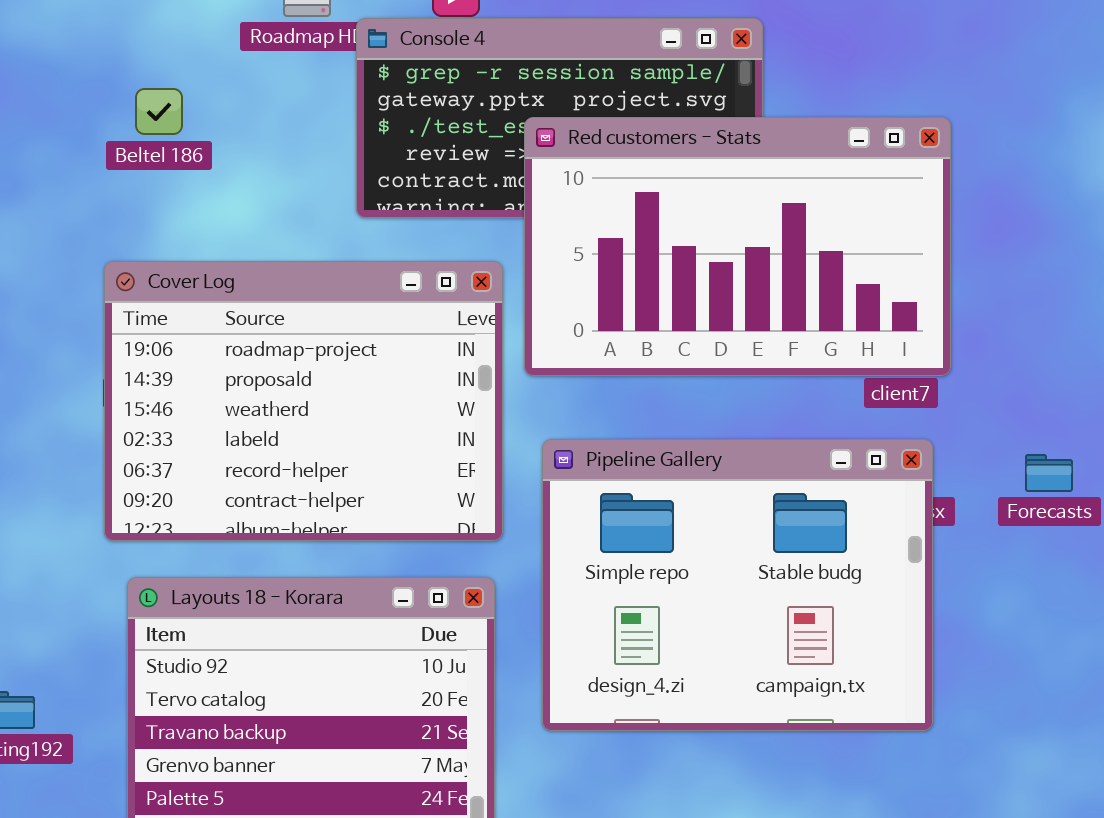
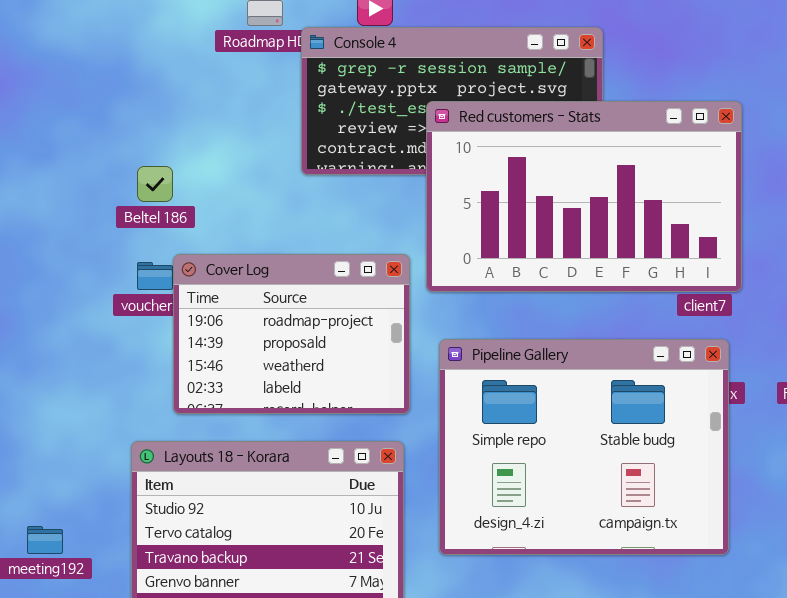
Beltel 186: [135,88,183,135] -> [137,166,173,202], moved
Cover Log: [104,261,503,541] -> [173,254,410,414], resized

